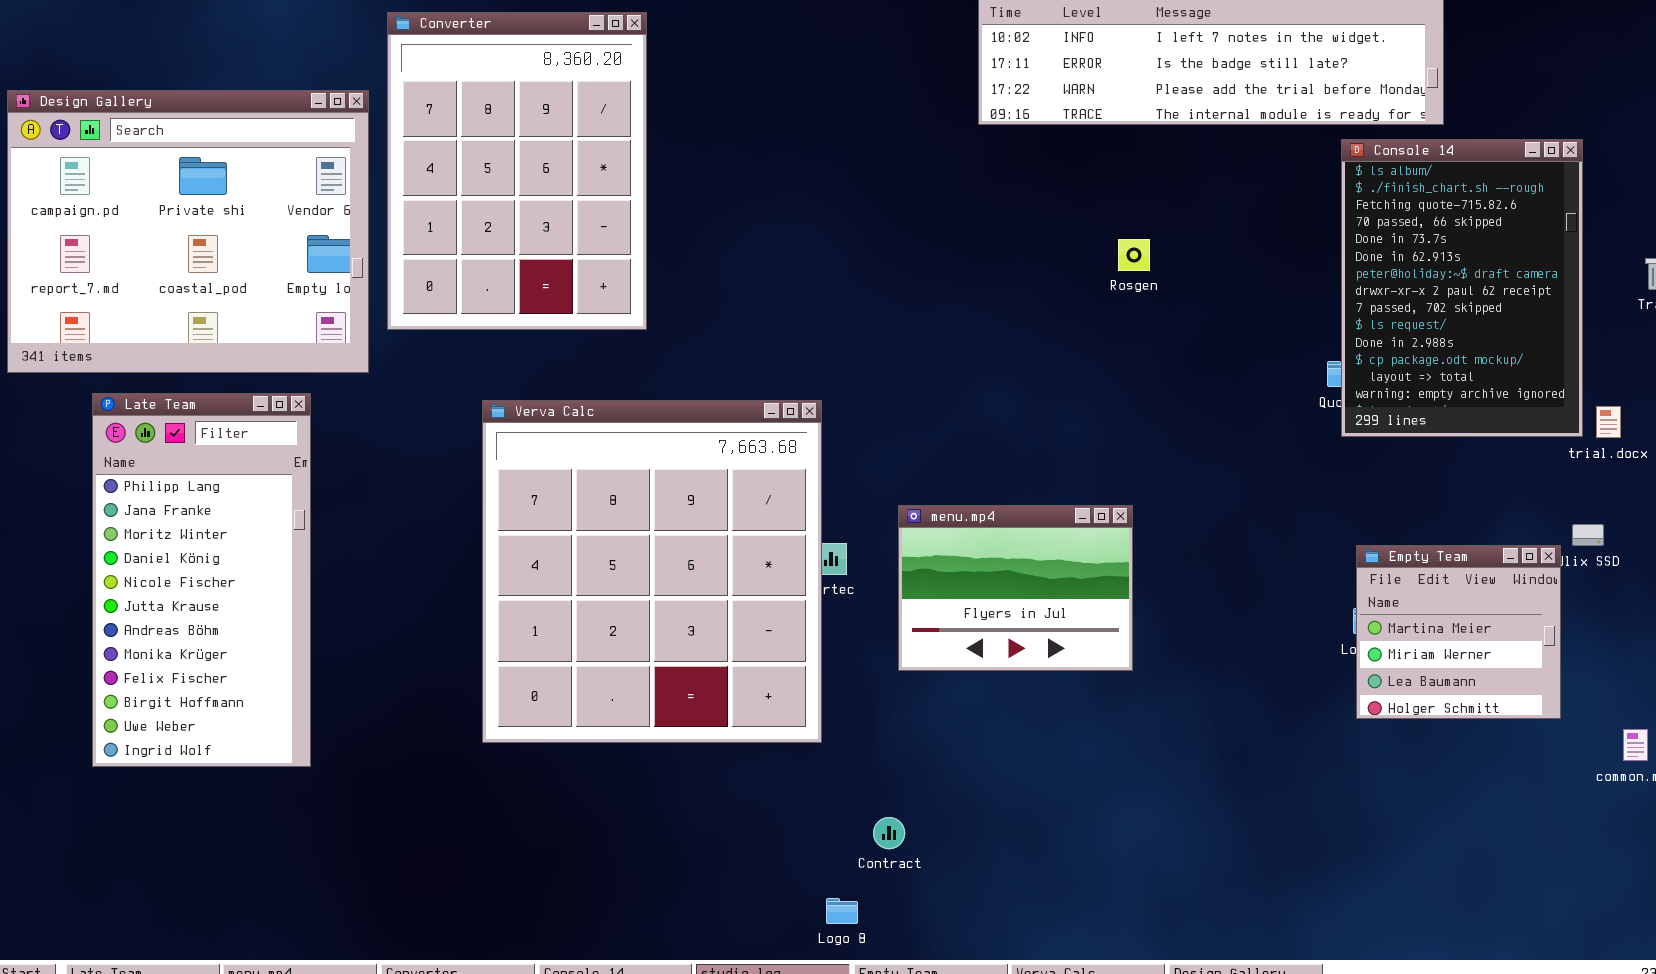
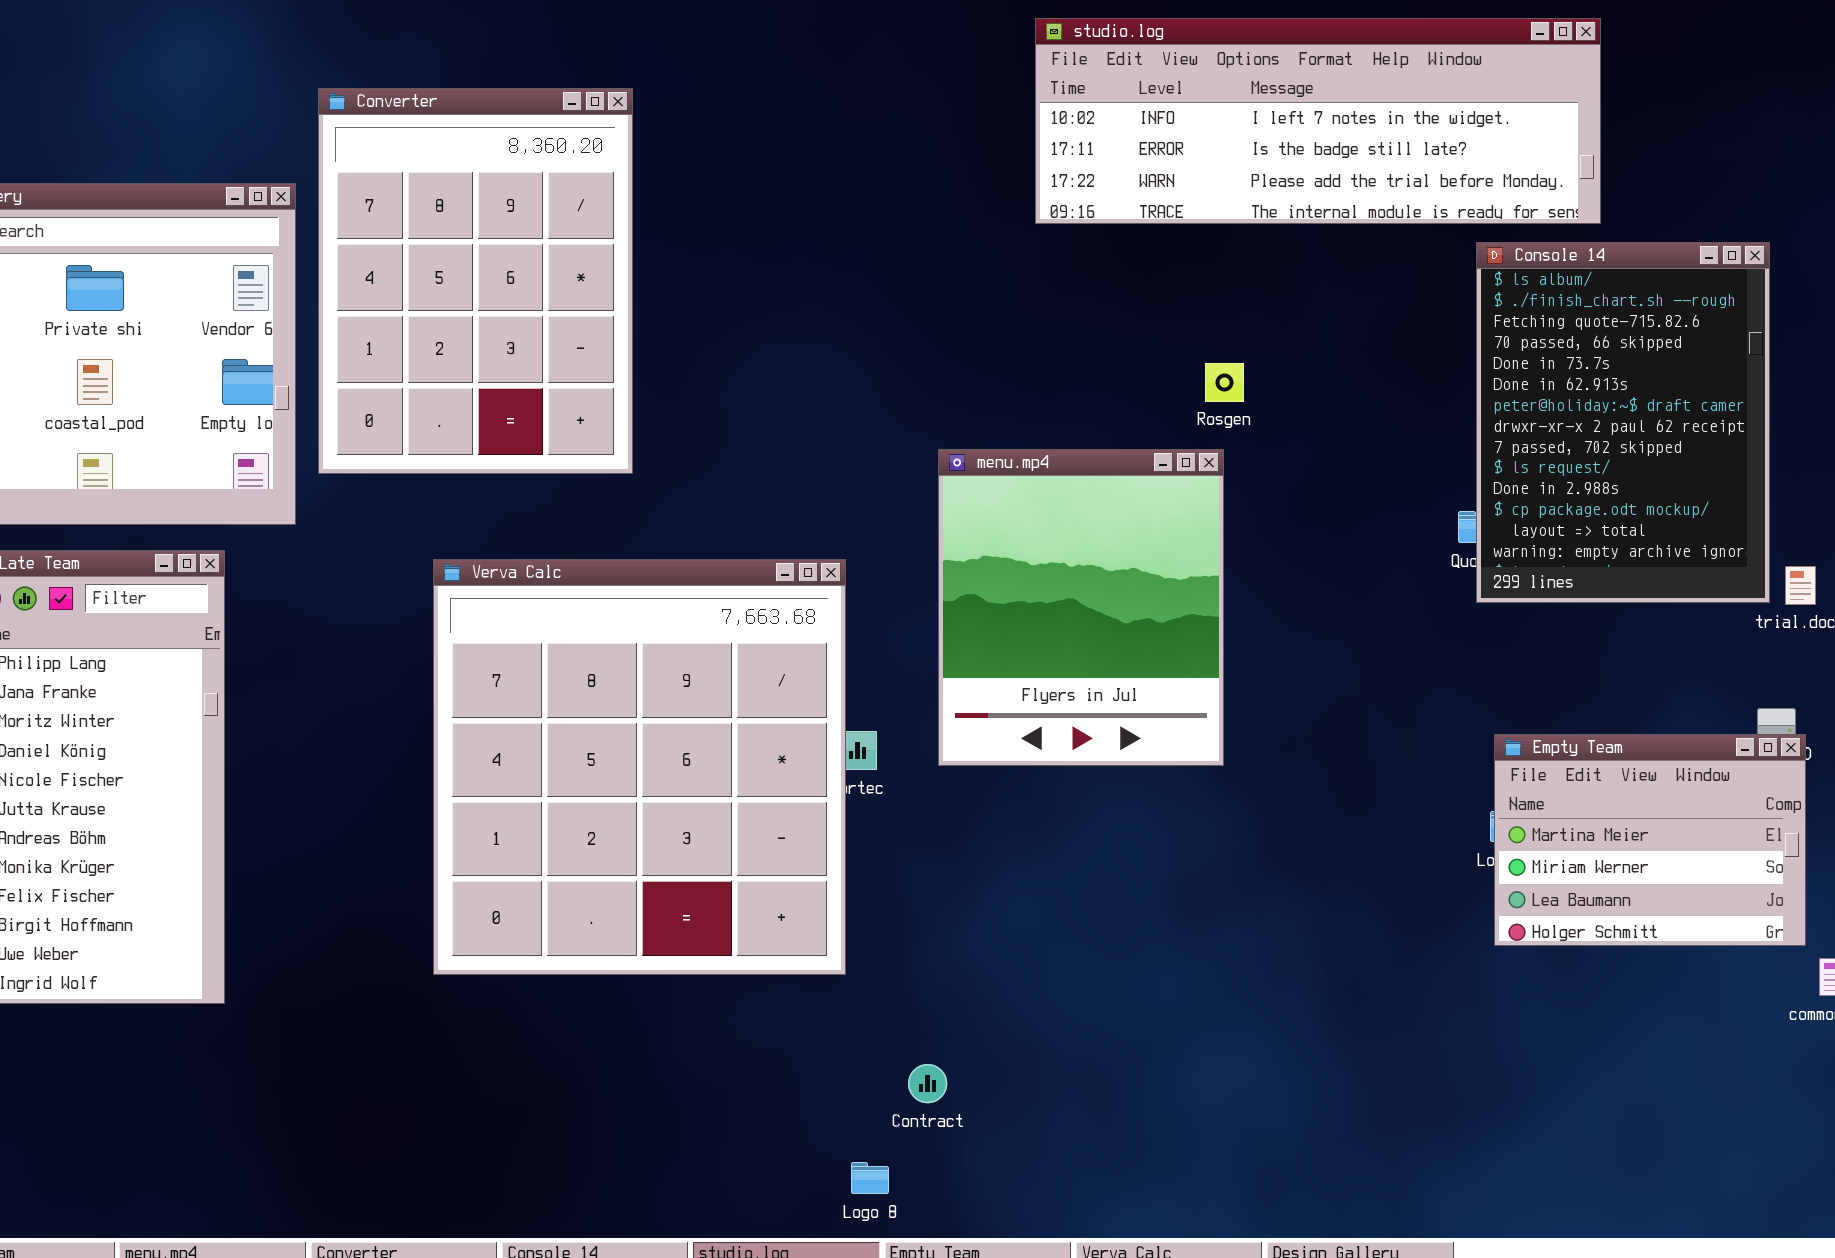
menu.mp4: [898,505,1133,671] -> [938,449,1224,766], moved, resized
Empty Team: [1356,545,1561,719] -> [1494,734,1806,946], resized

